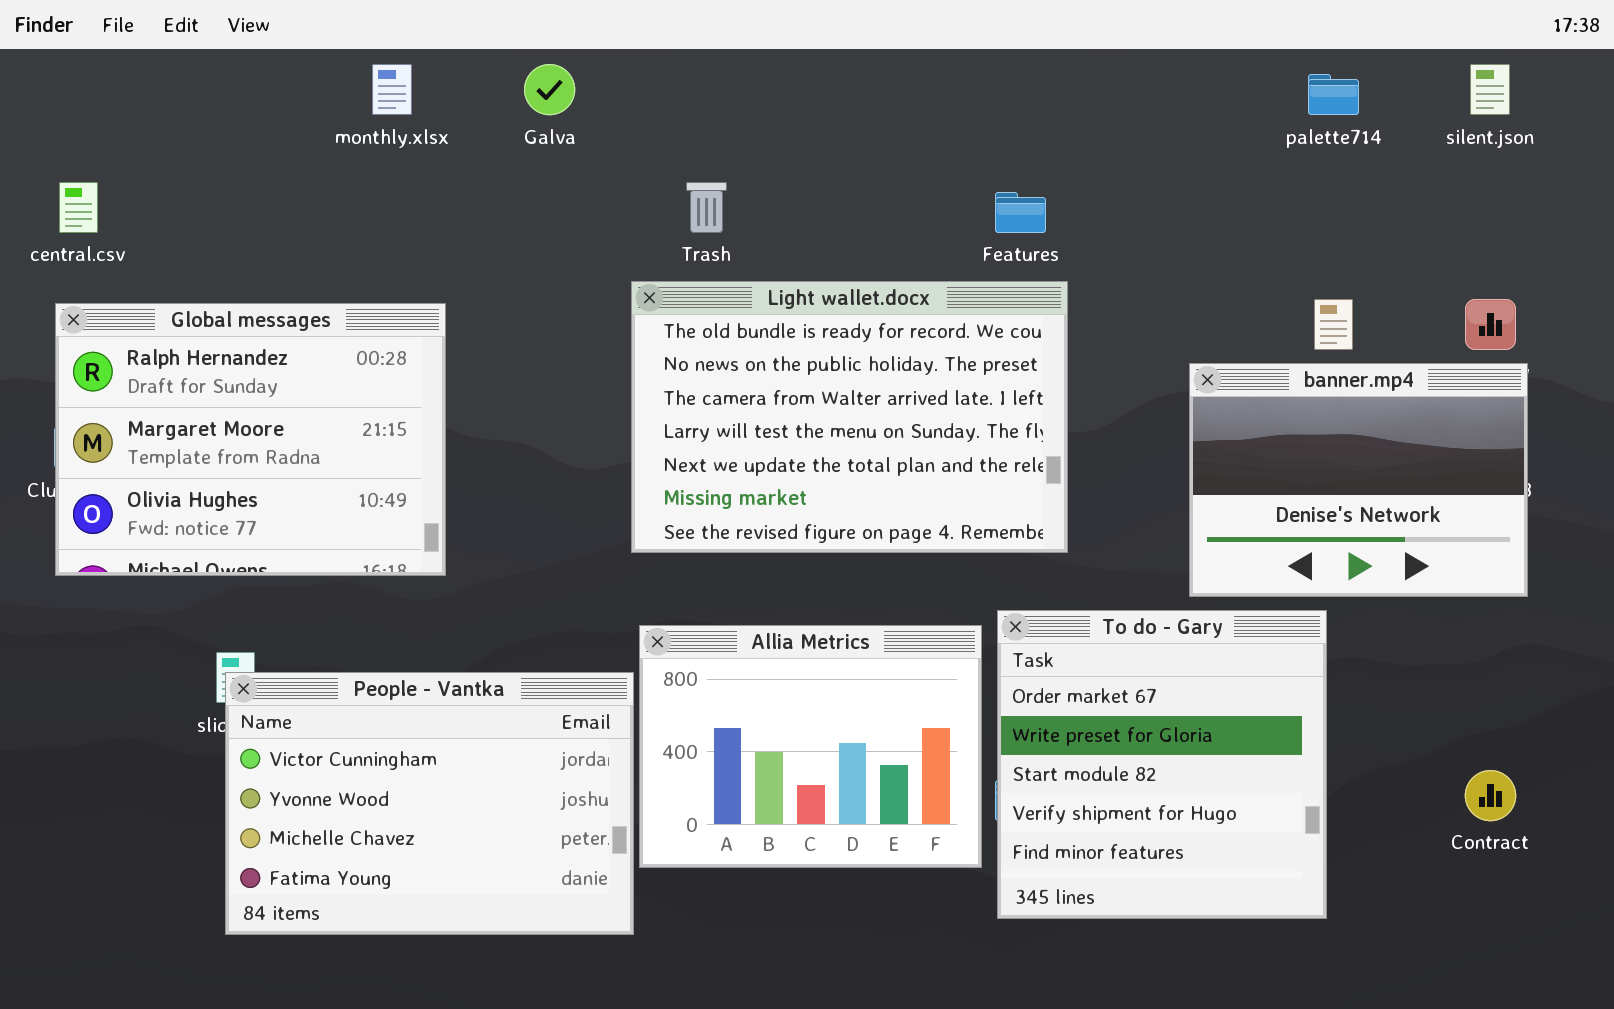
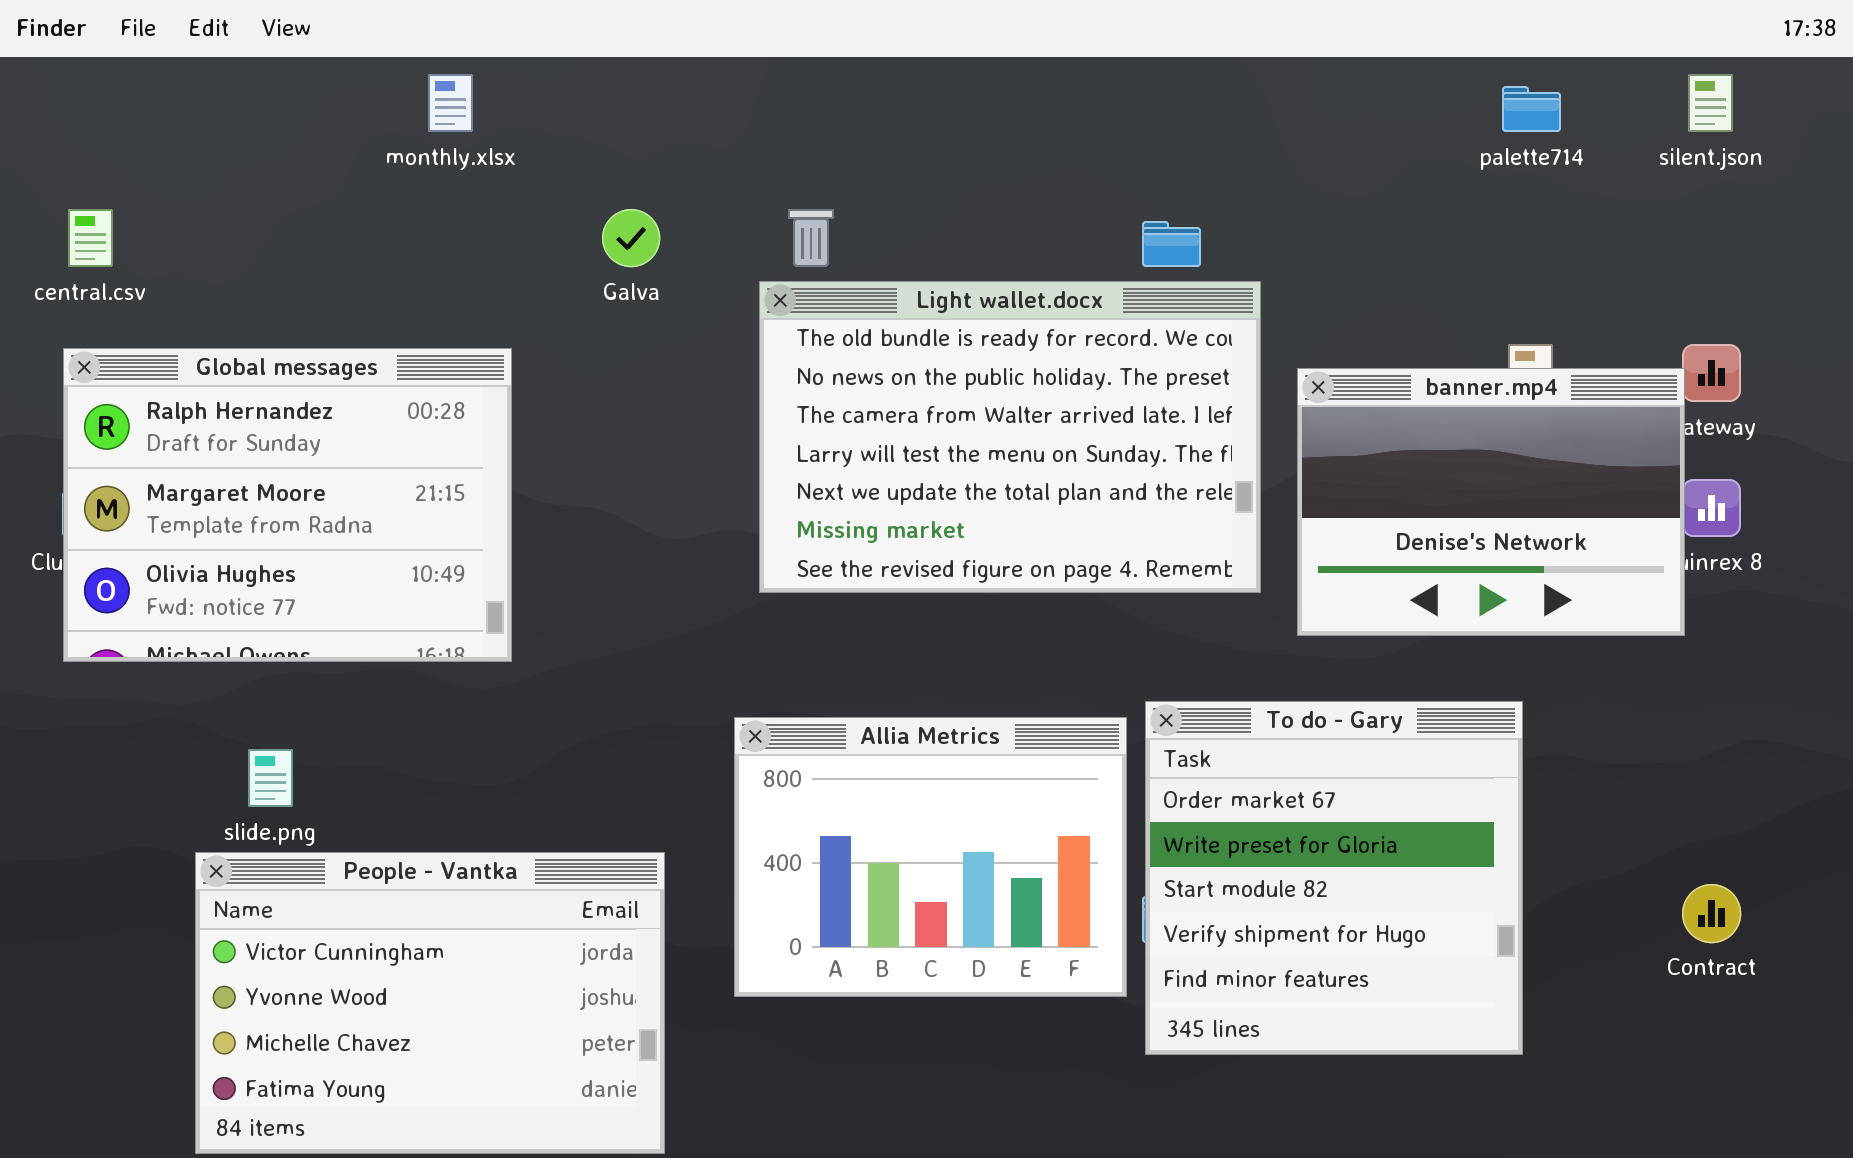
Galva: [524,64,575,115] -> [602,209,660,267], moved
Light wallet.docx: [631,281,1068,553] -> [759,281,1261,593], moved
banner.mp4: [1189,363,1528,597] -> [1297,368,1685,636], moved
People - Vantka: [225,672,634,935] -> [195,852,665,1154], moved

